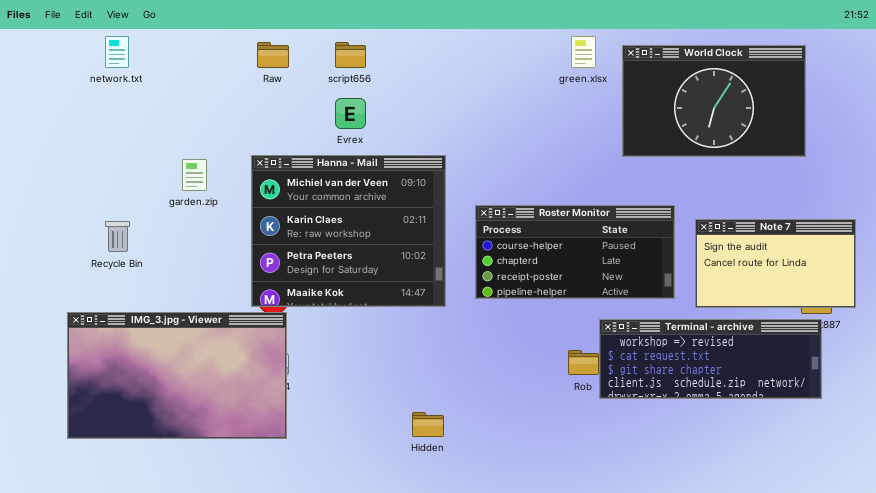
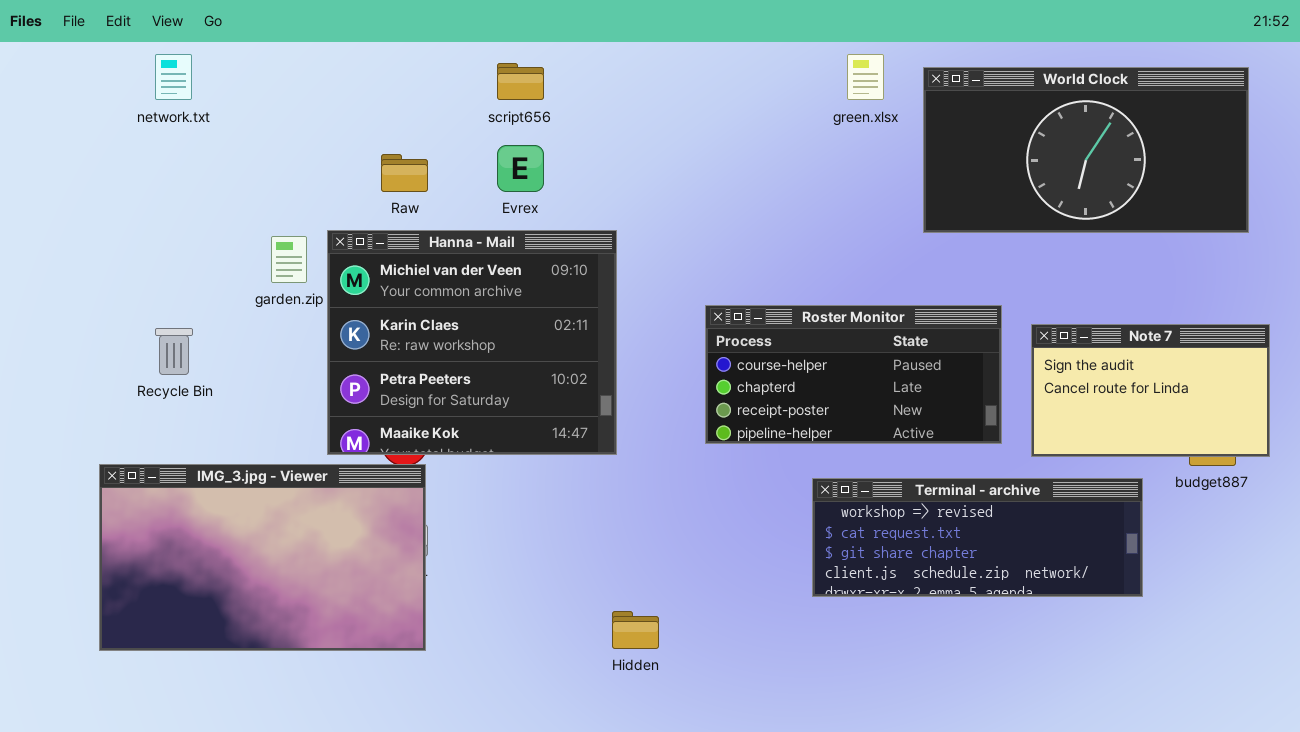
Raw: [257,42,289,68] -> [381,154,428,192], moved
World Clock: [622,45,806,157] -> [923,67,1249,233], resized
Hanna - Mail: [251,155,446,307] -> [327,230,617,455], moved
Terminal - archive: [599,319,822,399] -> [812,478,1143,597], moved

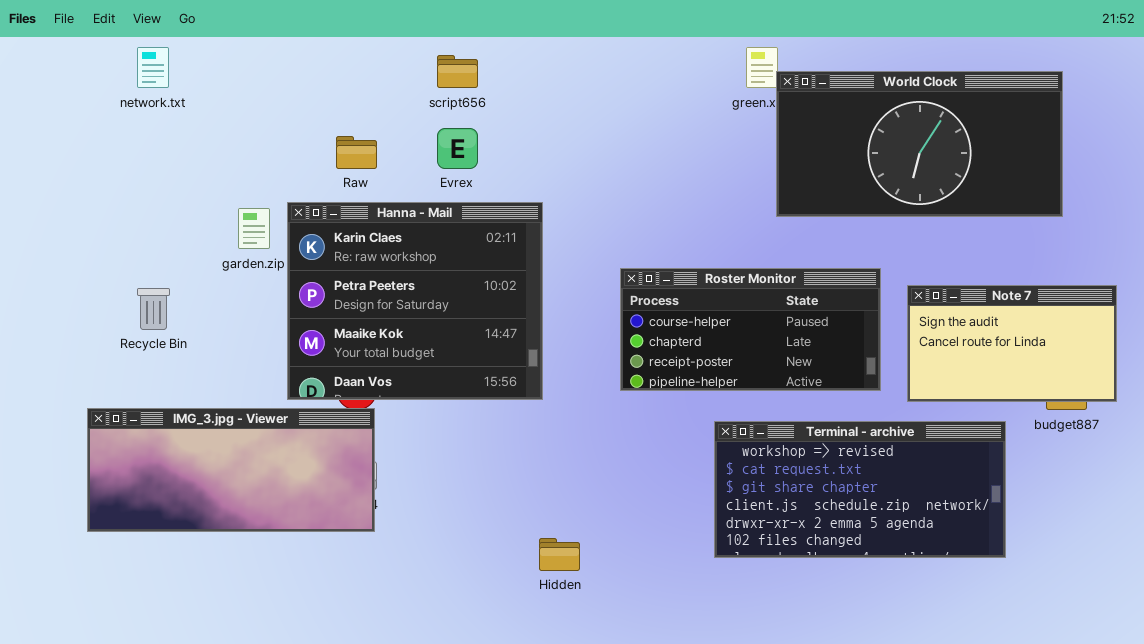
World Clock: [923,67,1249,233] -> [776,71,1063,217], moved
Hanna - Mail: [327,230,617,455] -> [287,202,543,400], scrolled down 1 row
IMG_3.jpg - Viewer: [99,464,426,651] -> [87,408,375,532], resized
Terminal - archive: [812,478,1143,597] -> [714,421,1006,558], resized

